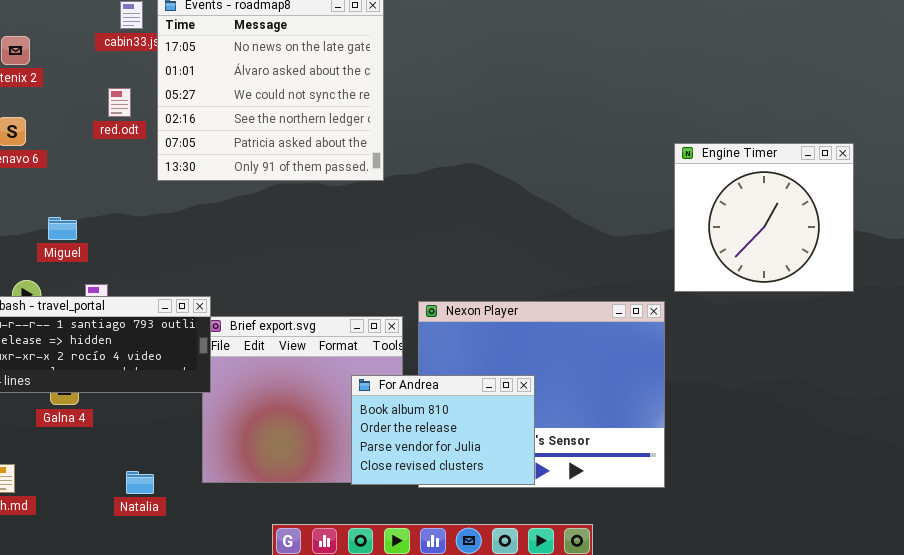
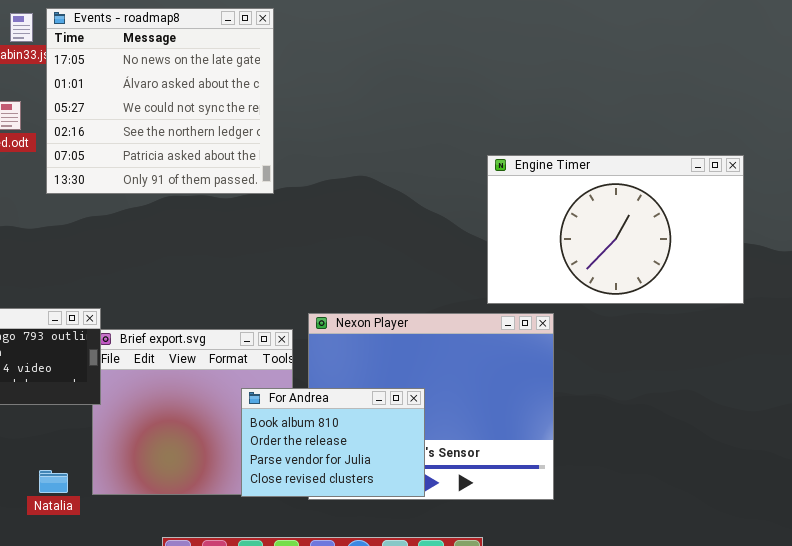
Engine Timer: [674,143,854,292] -> [487,155,744,304], resized
Natalia: [126,471,154,494] -> [39,470,68,493], moved

